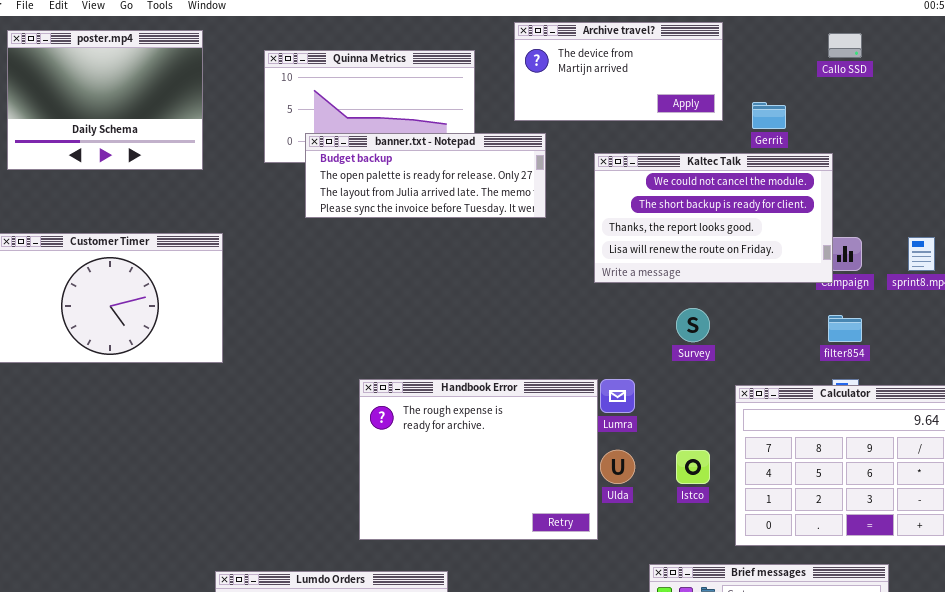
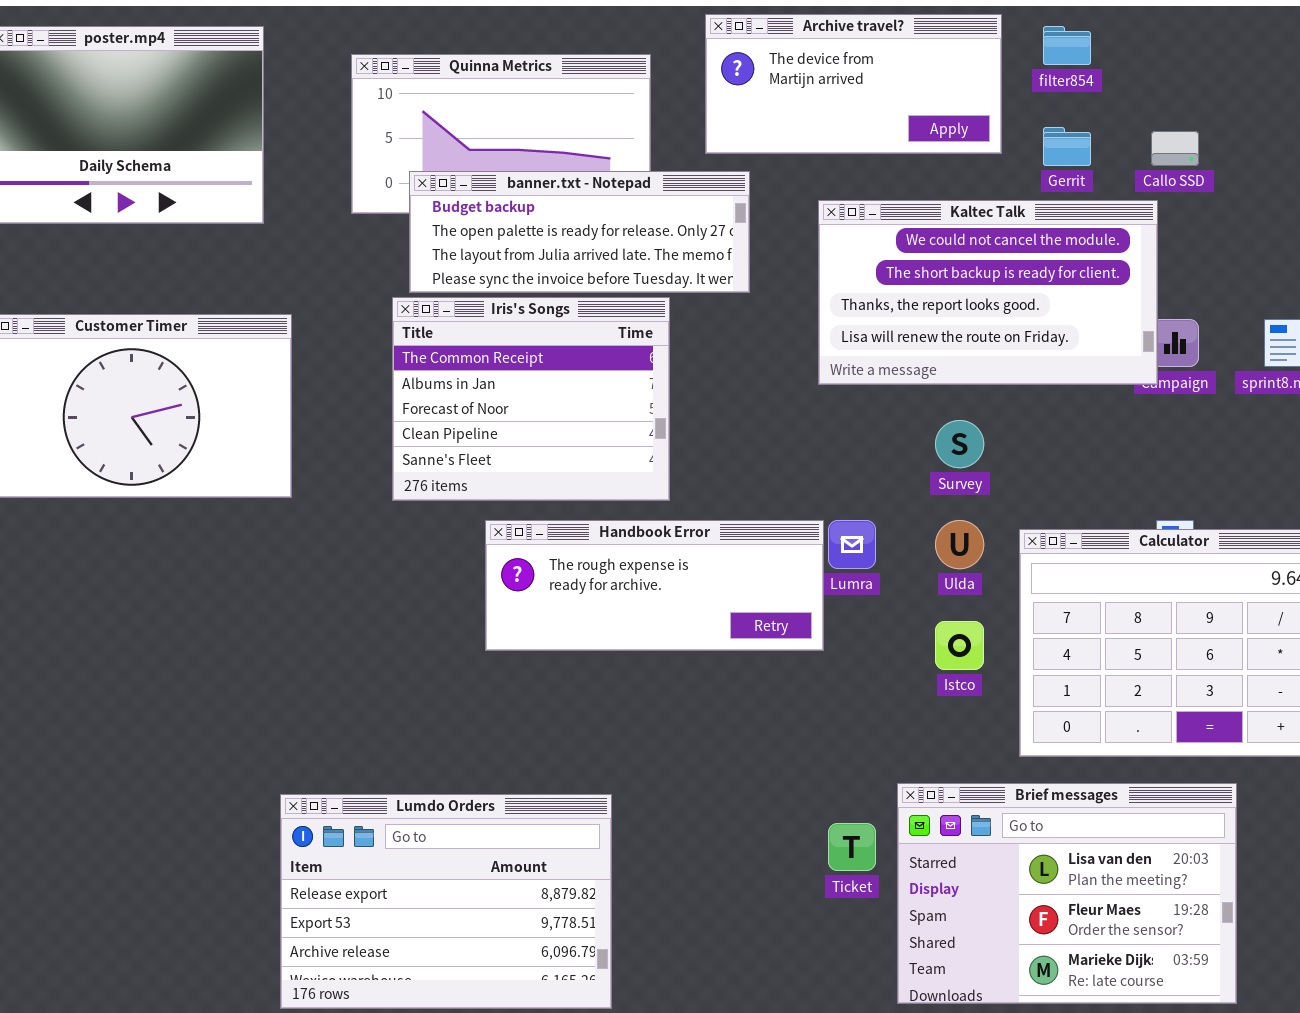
Callo SSD: [828,33,862,58] -> [1151,131,1199,166], moved
Iris's Songs: none -> [392,297,670,501], opened
filter854: [828,315,862,342] -> [1043,26,1091,65], moved
Handbook Error: [359,379,598,540] -> [485,520,824,651], resized
Ulda: [600,450,635,484] -> [935,520,984,569], moved

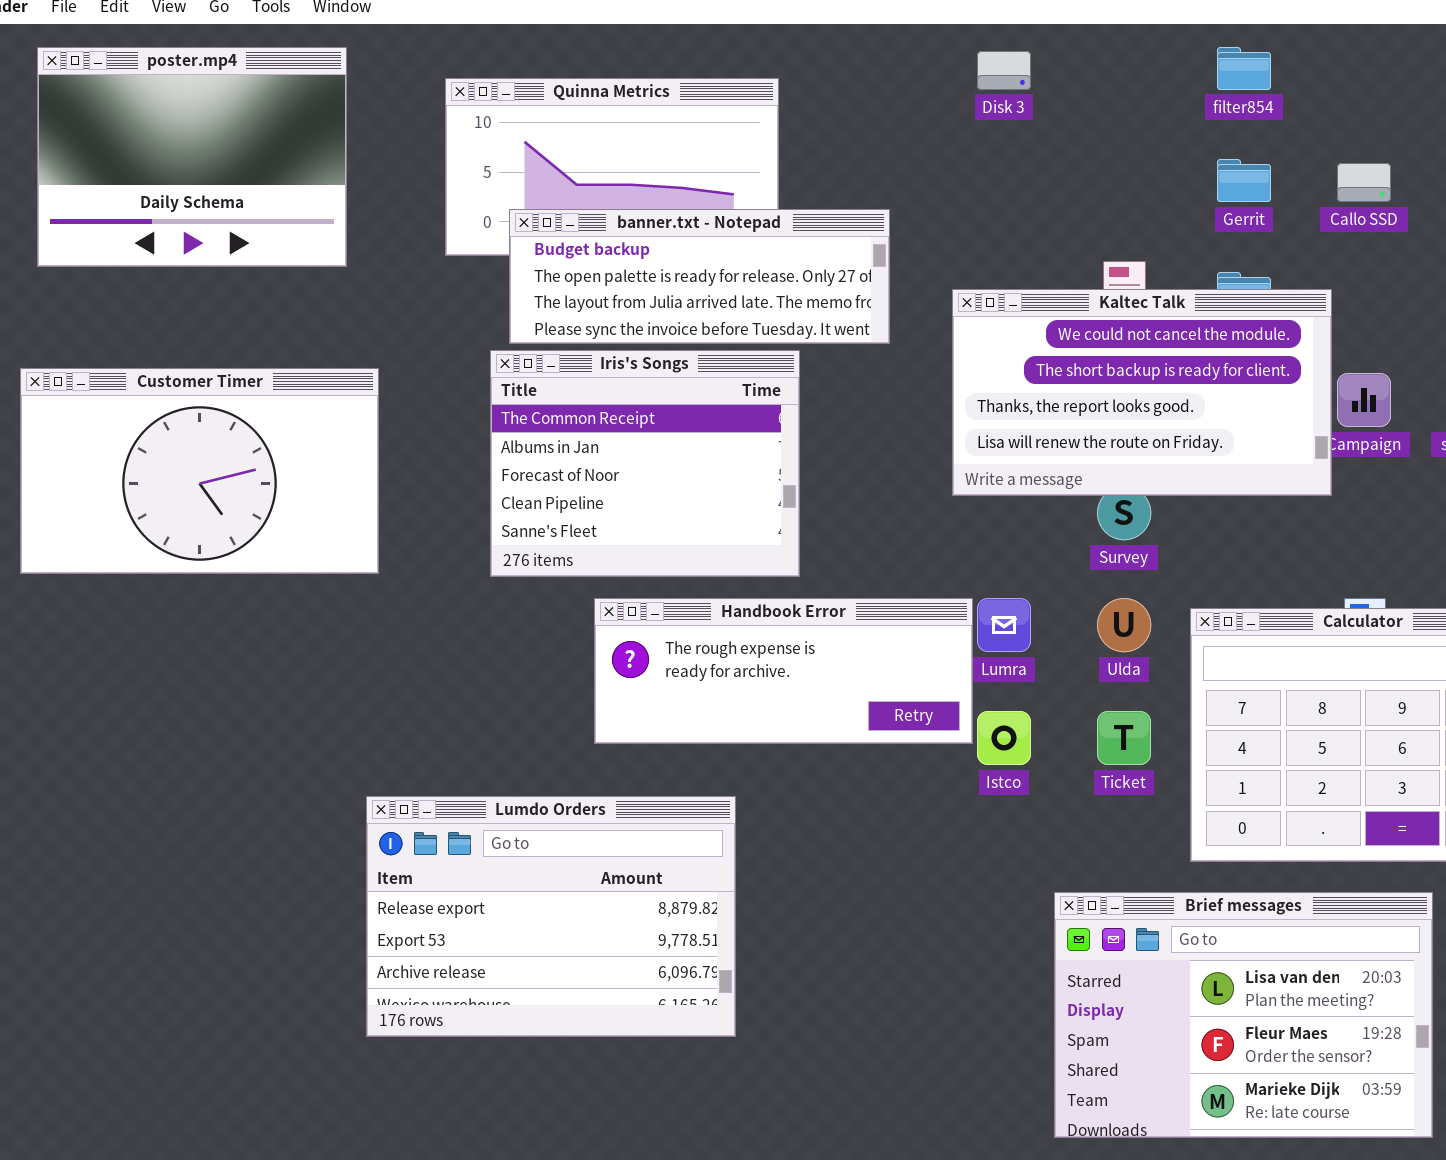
Archive travel?: [705,14,1002,154] -> none, closed
Kaltec Talk: [818,200,1158,385] -> [952,289,1332,496], moved
Istco: [935,621,984,670] -> [977,711,1031,765], moved
Lumdo Orders: [280,794,612,1009] -> [366,796,736,1037], moved
Ticket: [828,823,876,871] -> [1097,711,1151,765], moved

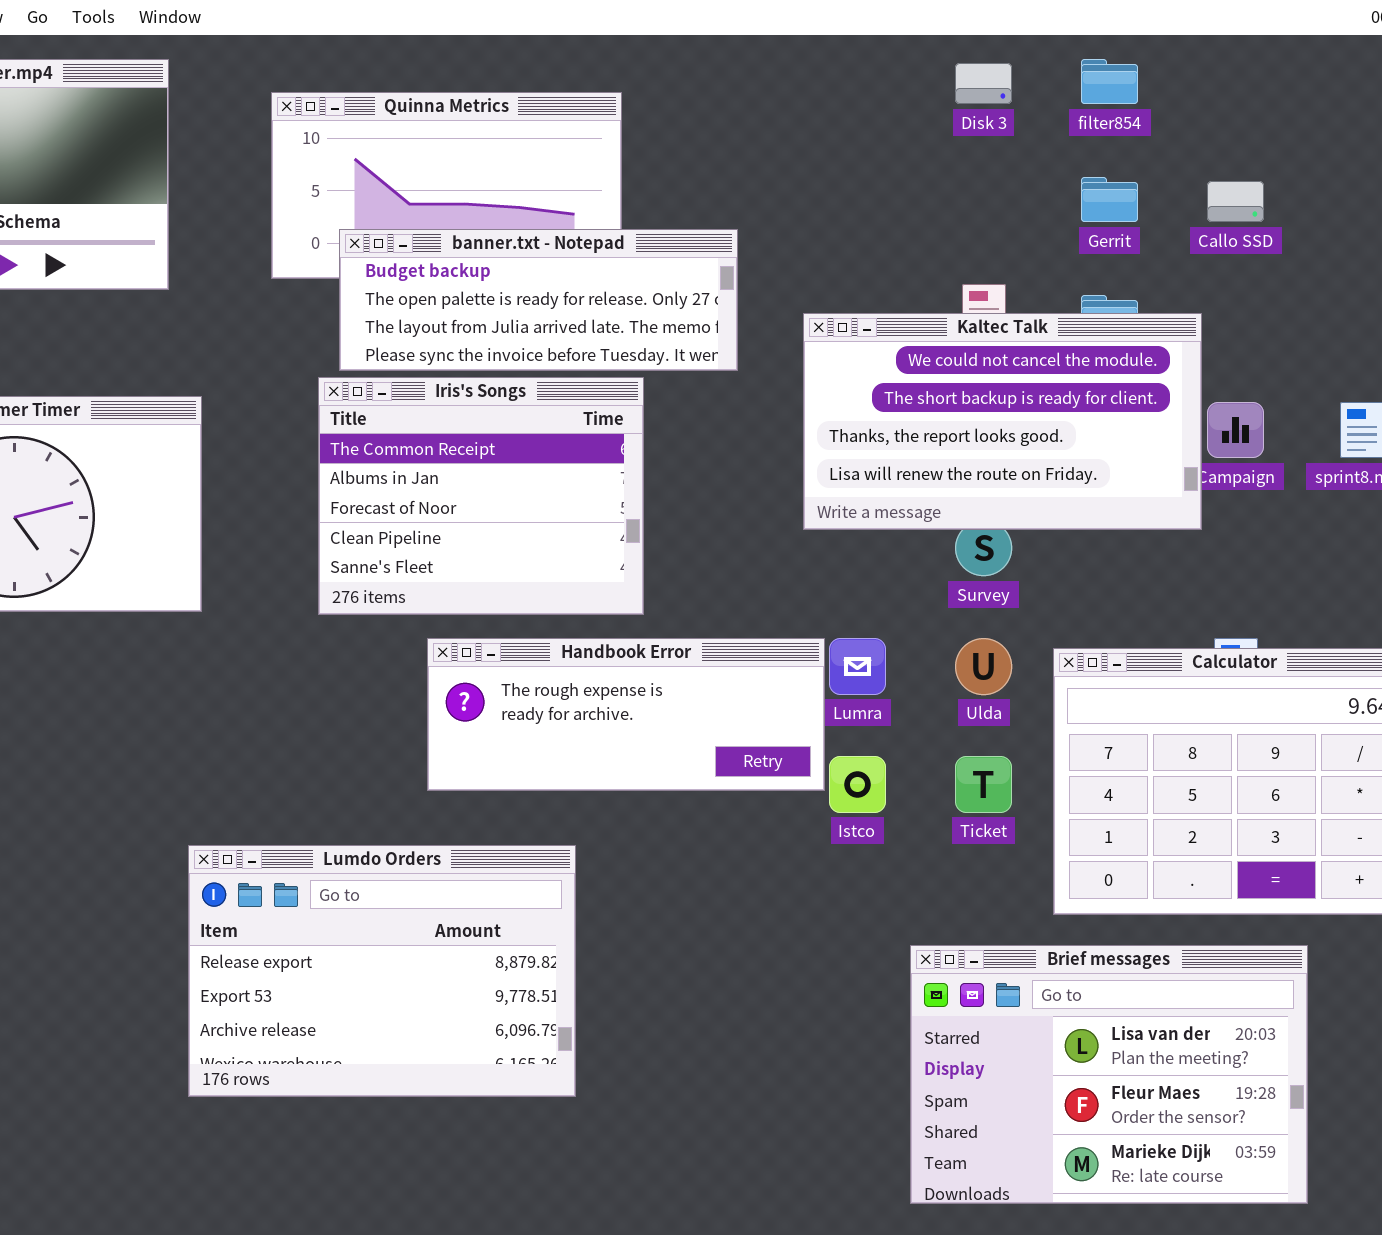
Disk 3: [977,51,1031,90] -> [955,63,1012,104], moved

